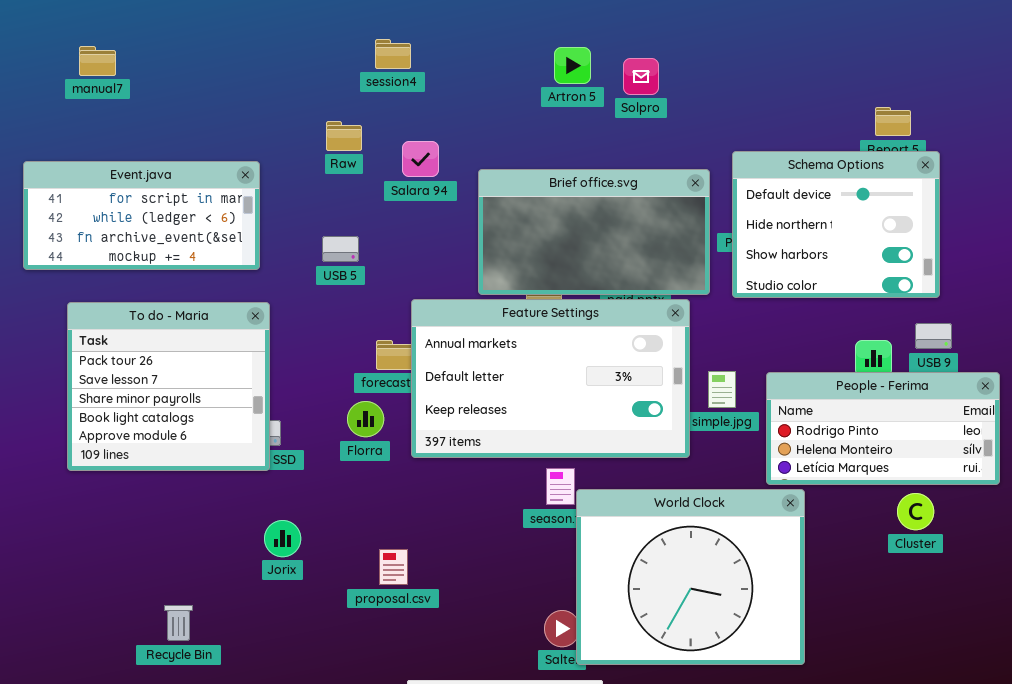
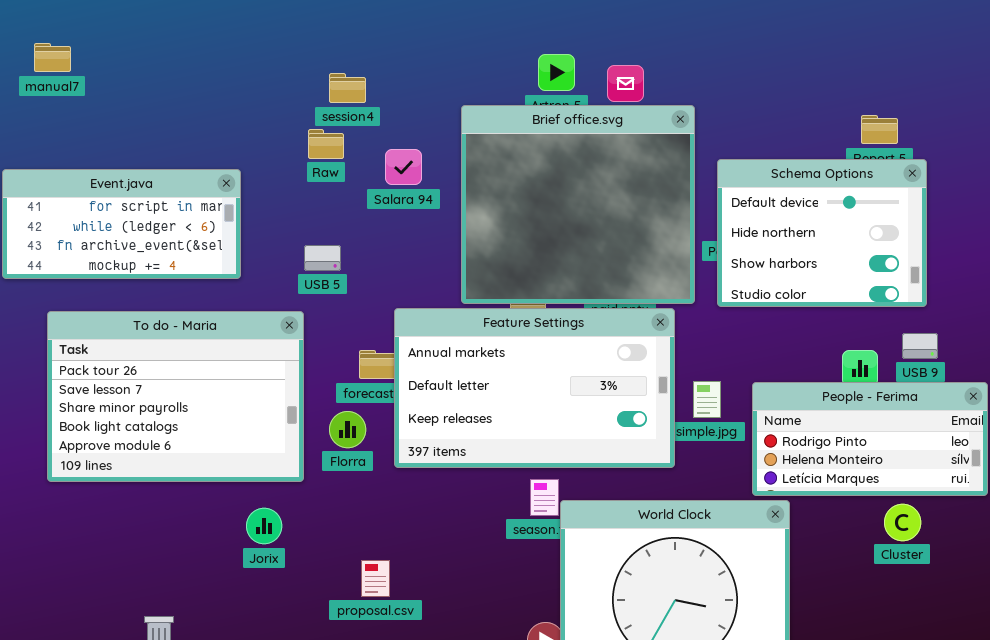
session4: [375,39,411,69] -> [329,73,366,103], moved
manual7: [79,46,116,76] -> [34,43,71,72], moved
Brief office.svg: [478,169,710,295] -> [461,105,695,304], resized
To do - Maria: [67,302,270,471] -> [47,311,304,482], resized
Jorix: [264,520,301,557] -> [246,508,282,544], moved

